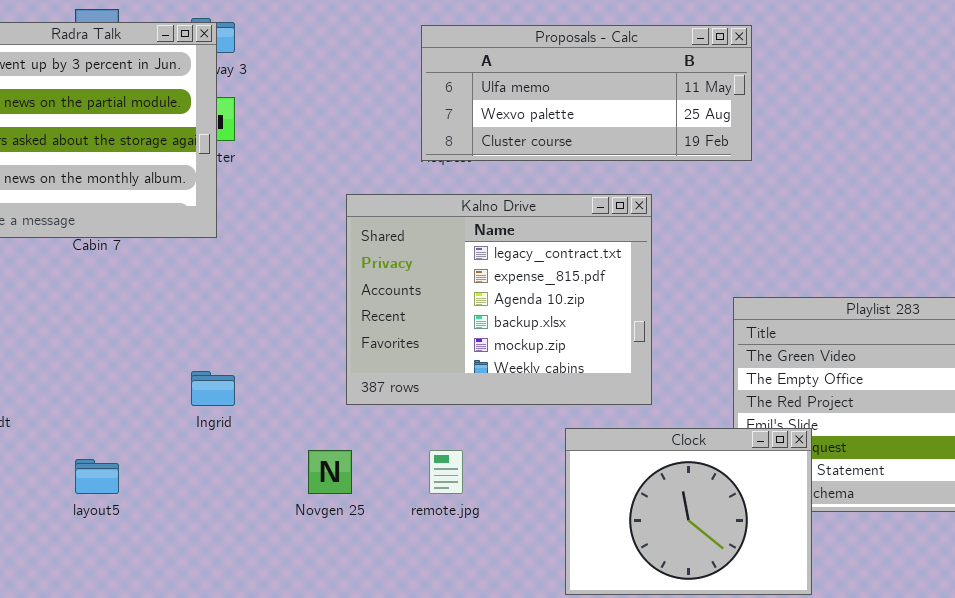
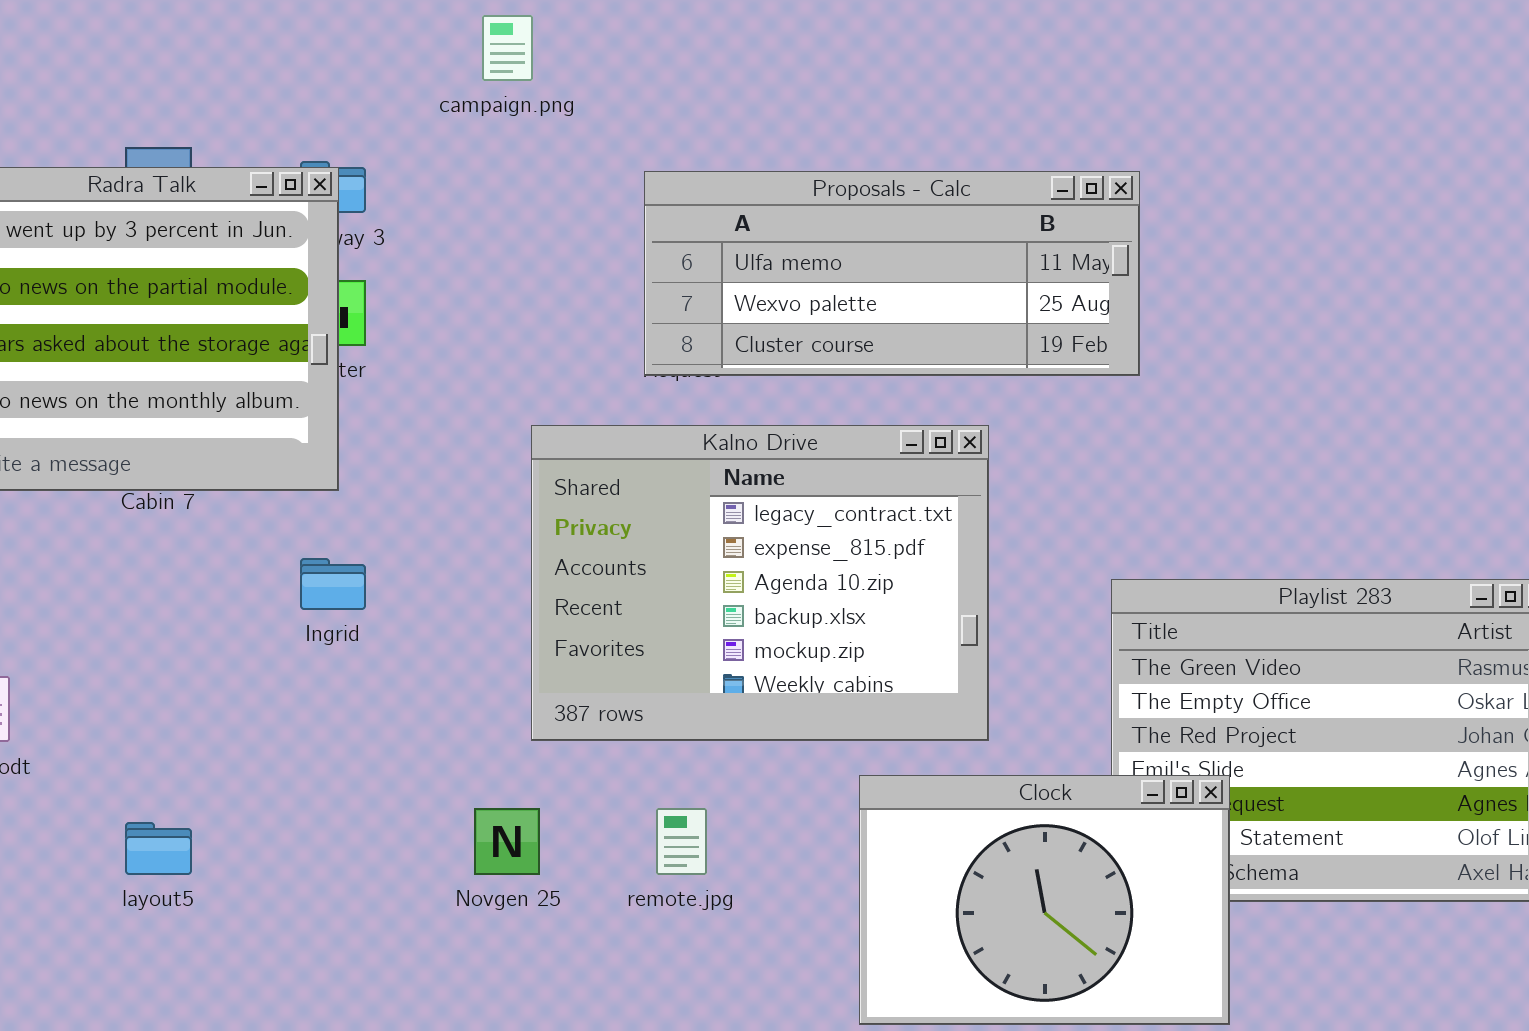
Ingrid: [191,371,235,406] -> [300,558,366,610], moved

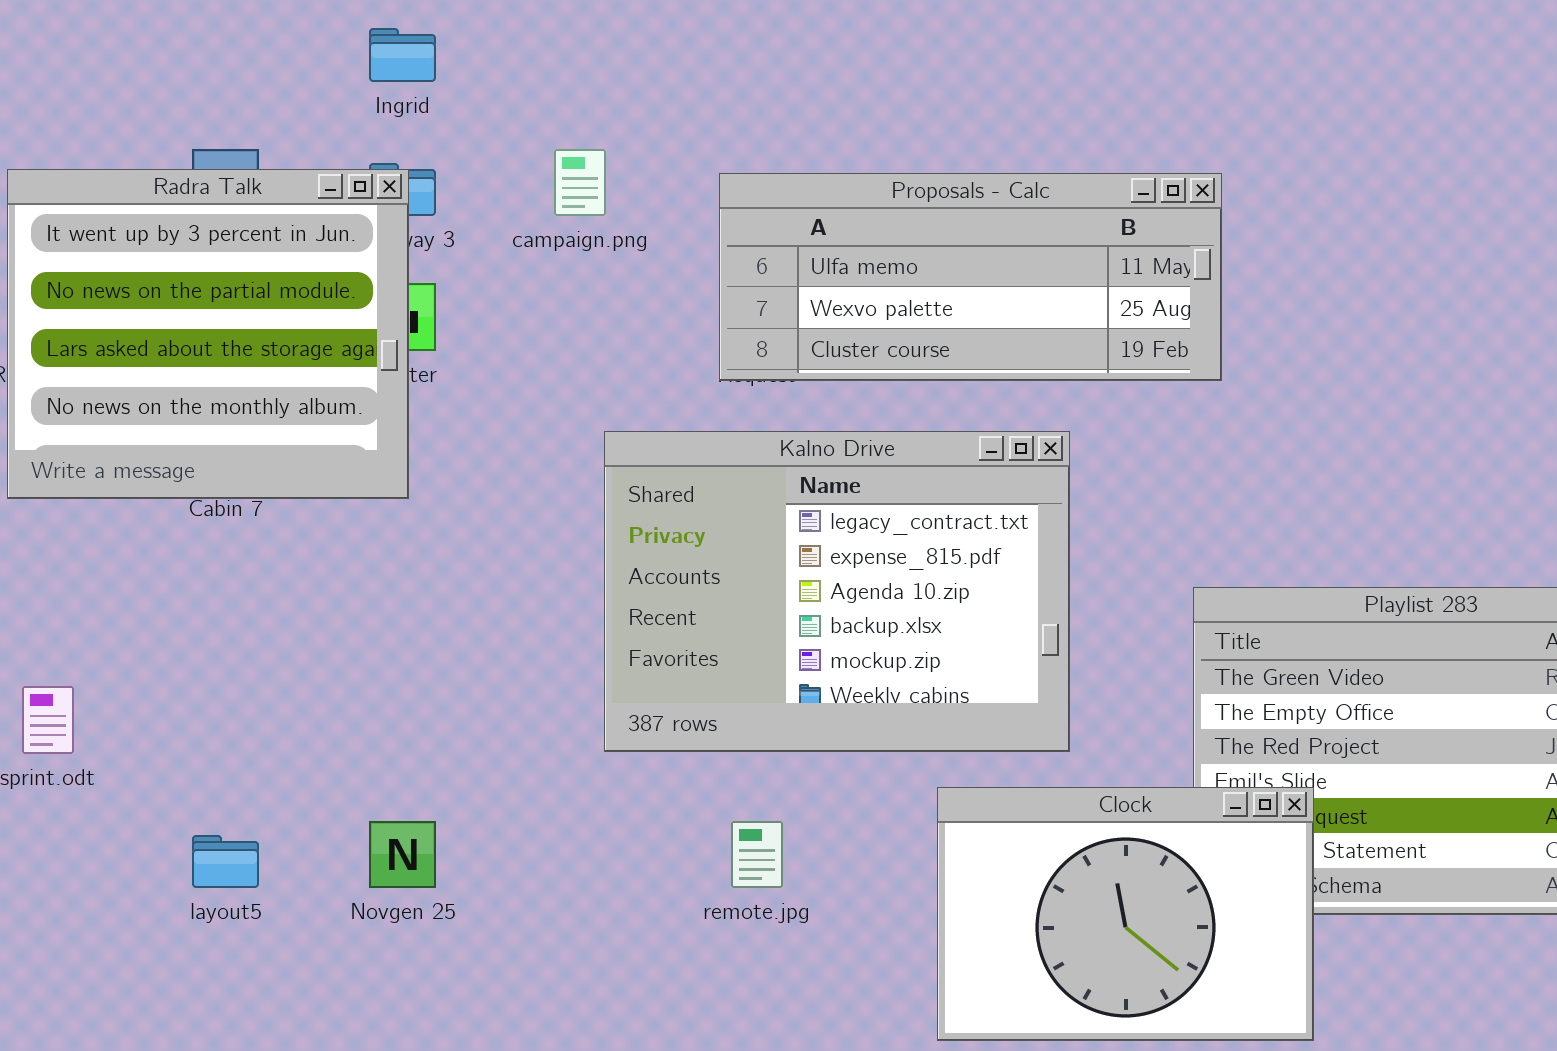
campaign.png: [482,15,533,81] -> [554,149,606,216], moved
Ingrid: [300,558,366,610] -> [369,28,436,82], moved
Novgen 25: [474,808,540,875] -> [369,821,436,888], moved

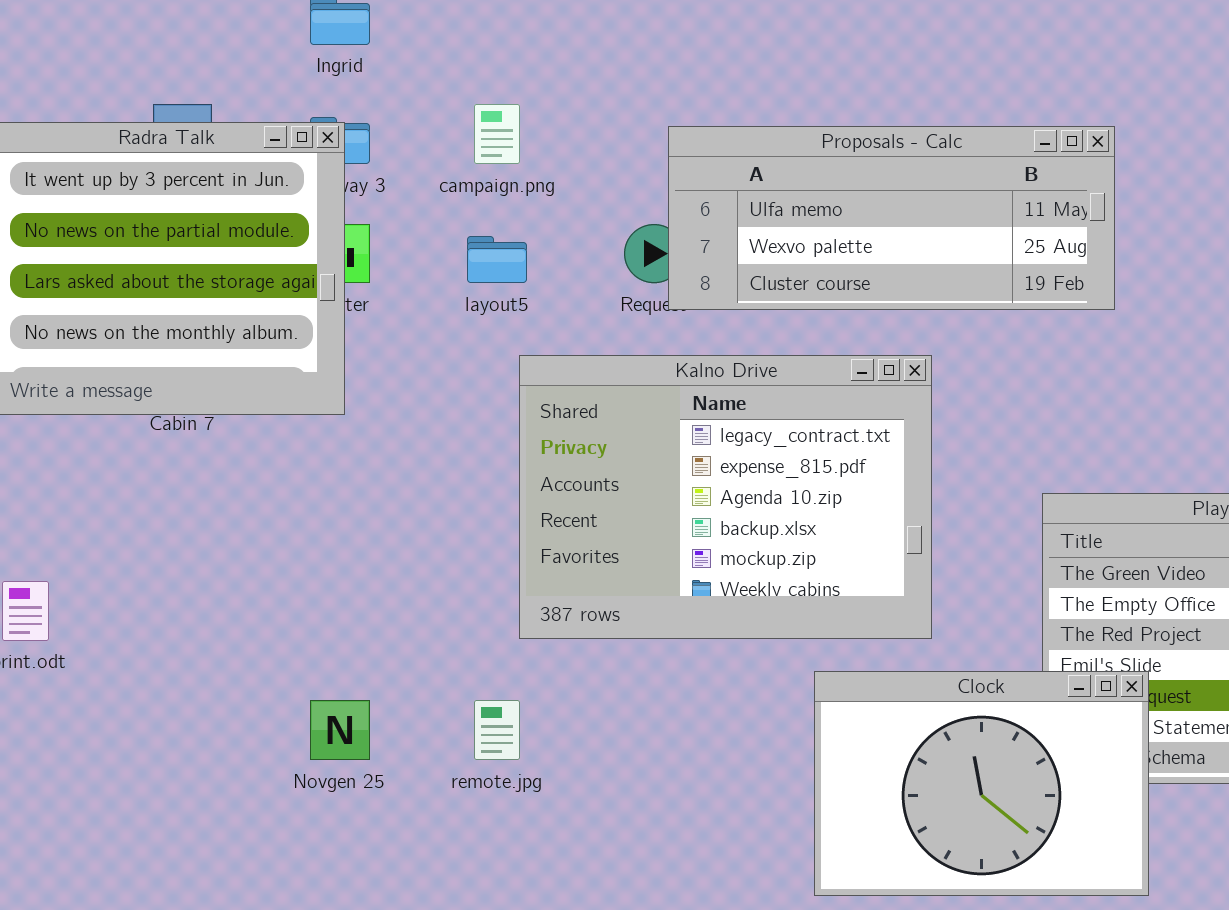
Proposals - Calc: [719,173,1222,381] -> [668,126,1115,310], moved
remote.jpg: [731,821,783,888] -> [474,700,520,760], moved
layout5: [192,835,259,888] -> [467,236,527,283], moved

